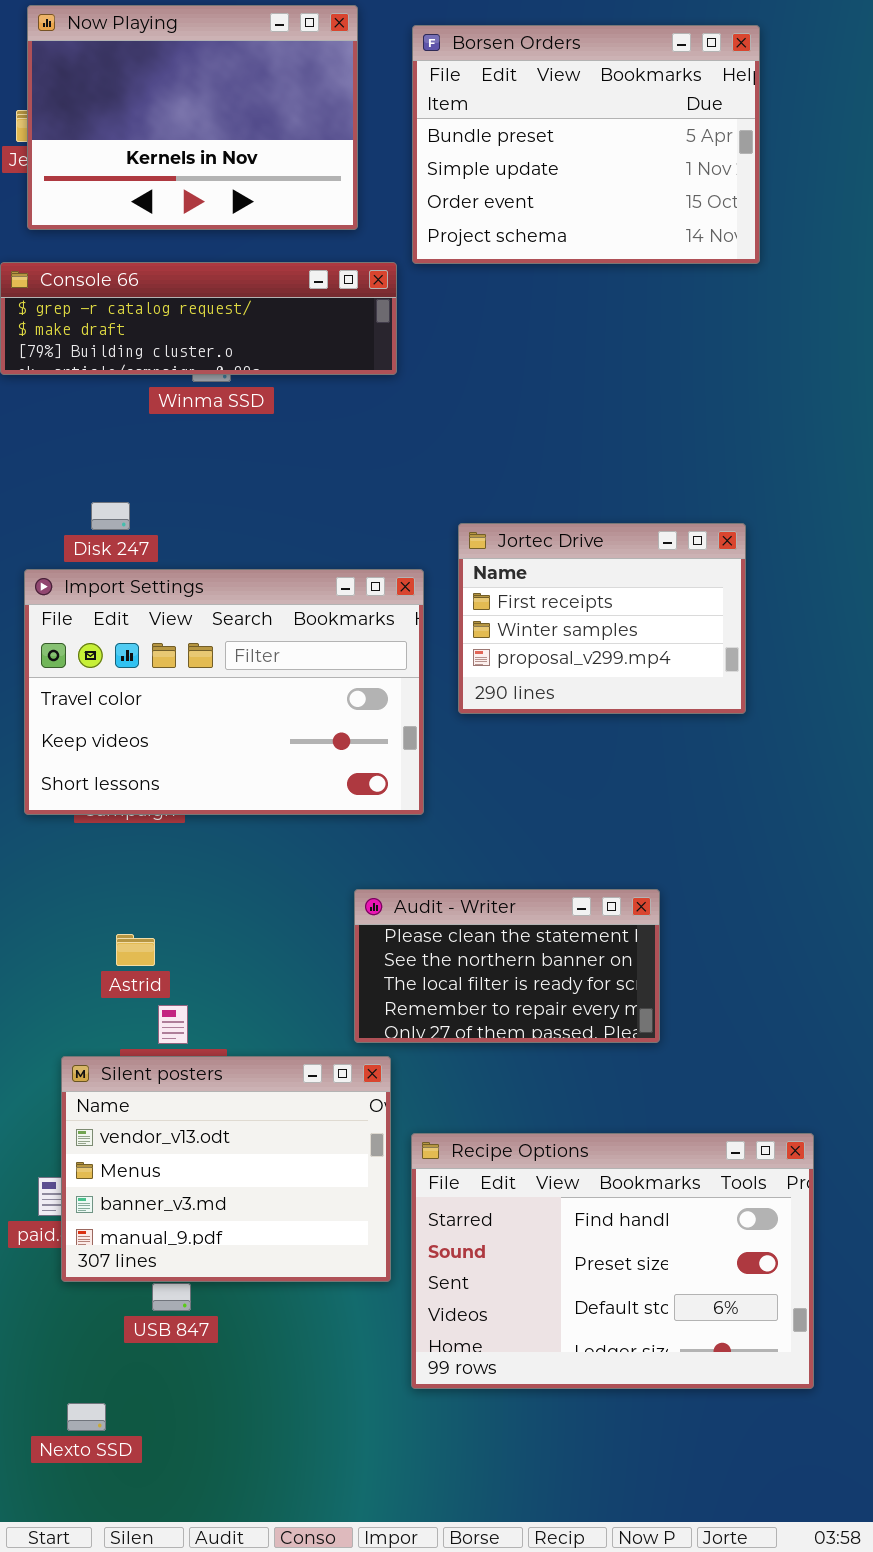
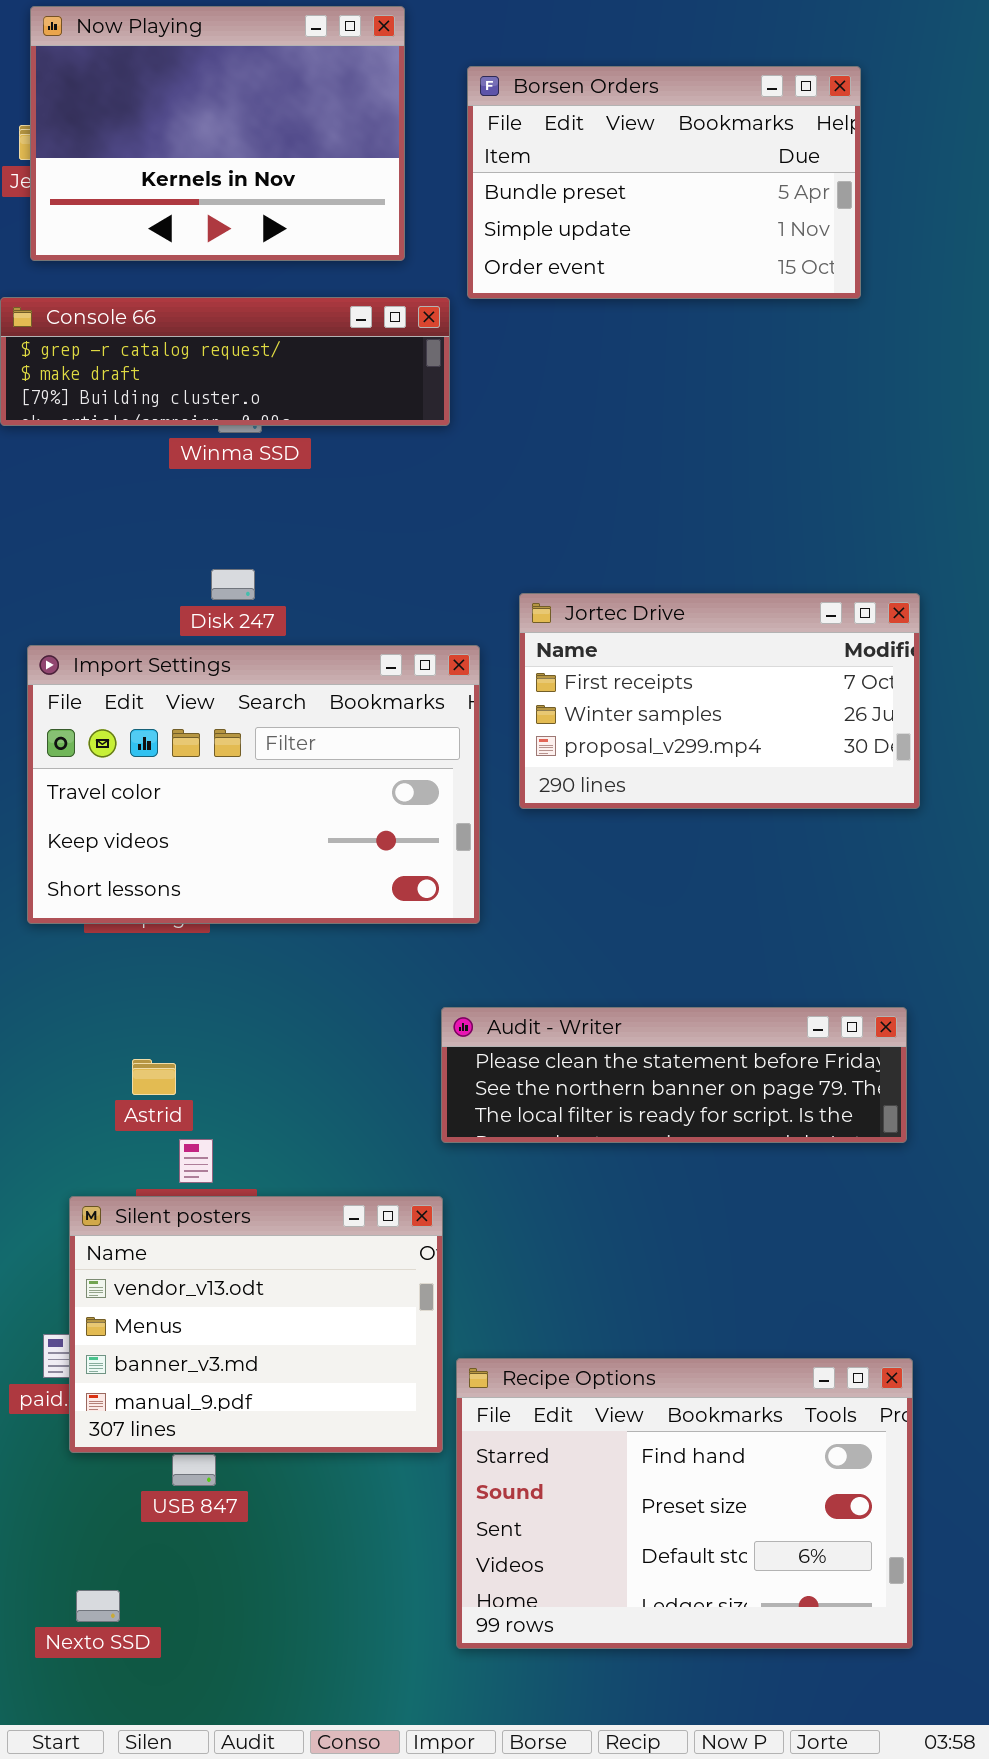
Borsen Orders: [412,25,760,264] -> [467,66,861,299], resized
Disk 247: [91,502,130,530] -> [211,569,255,600], moved
Jortec Drive: [458,523,746,714] -> [519,593,920,809], resized
Audit - Writer: [354,889,660,1043] -> [441,1007,907,1143], moved, resized
Recipe Options: [411,1133,814,1389] -> [456,1358,913,1649], moved

